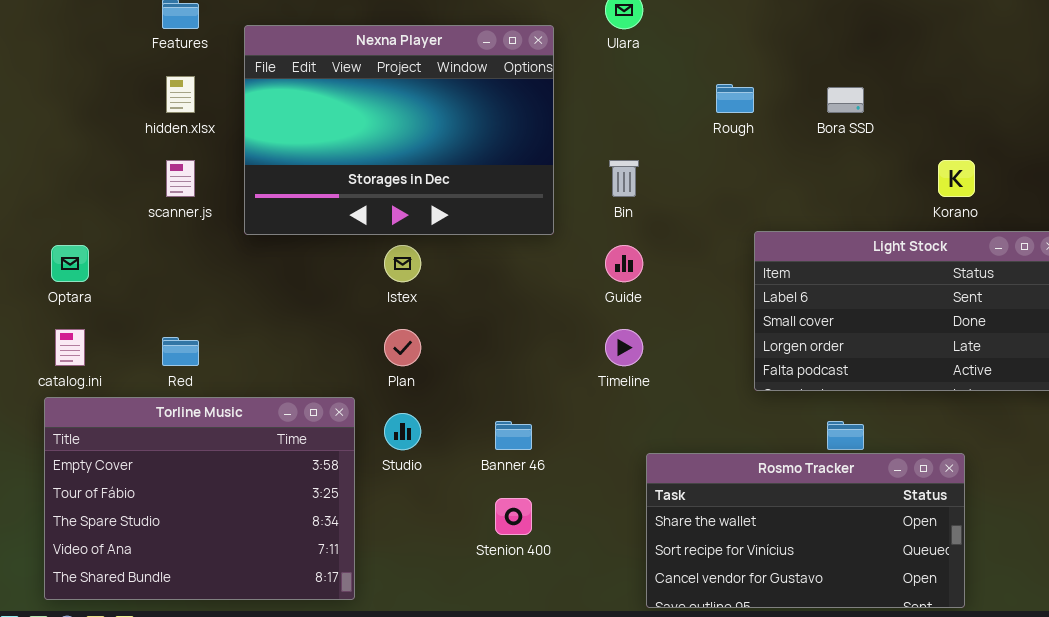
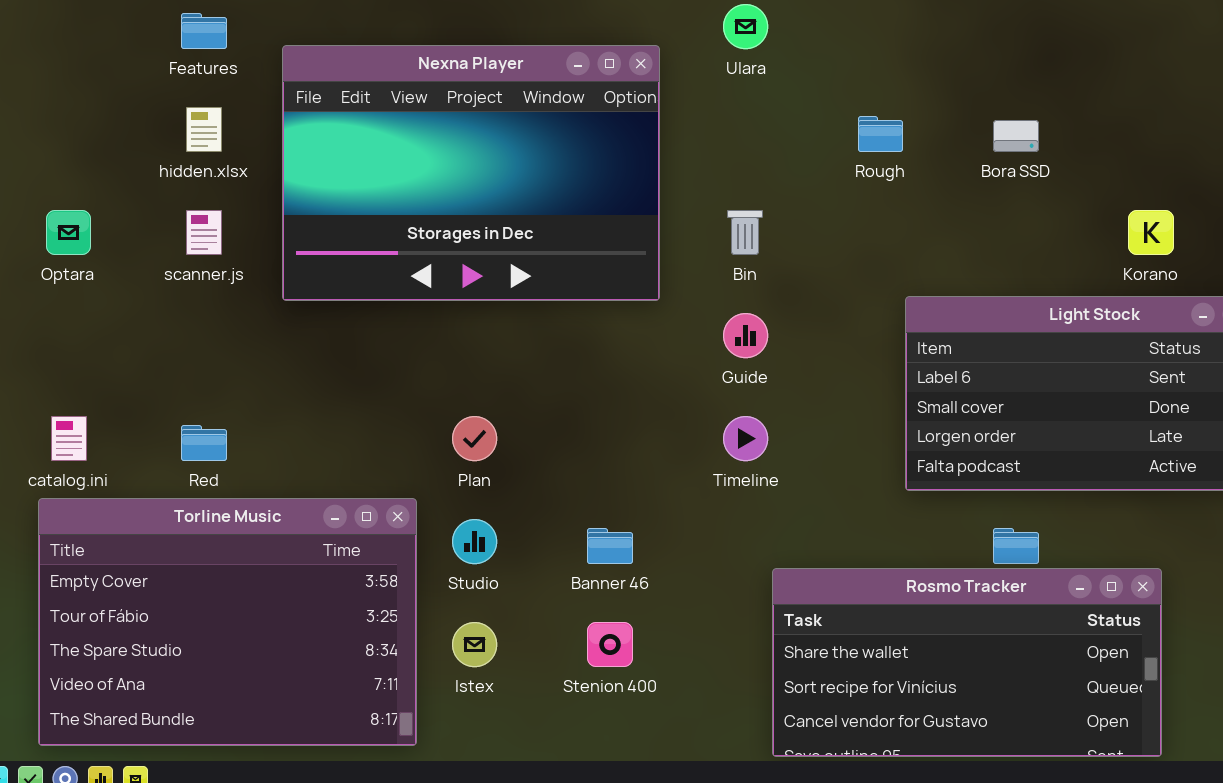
Optara: [51,245,89,282] -> [46,210,91,255], moved
Istex: [384,245,421,282] -> [452,622,497,667], moved

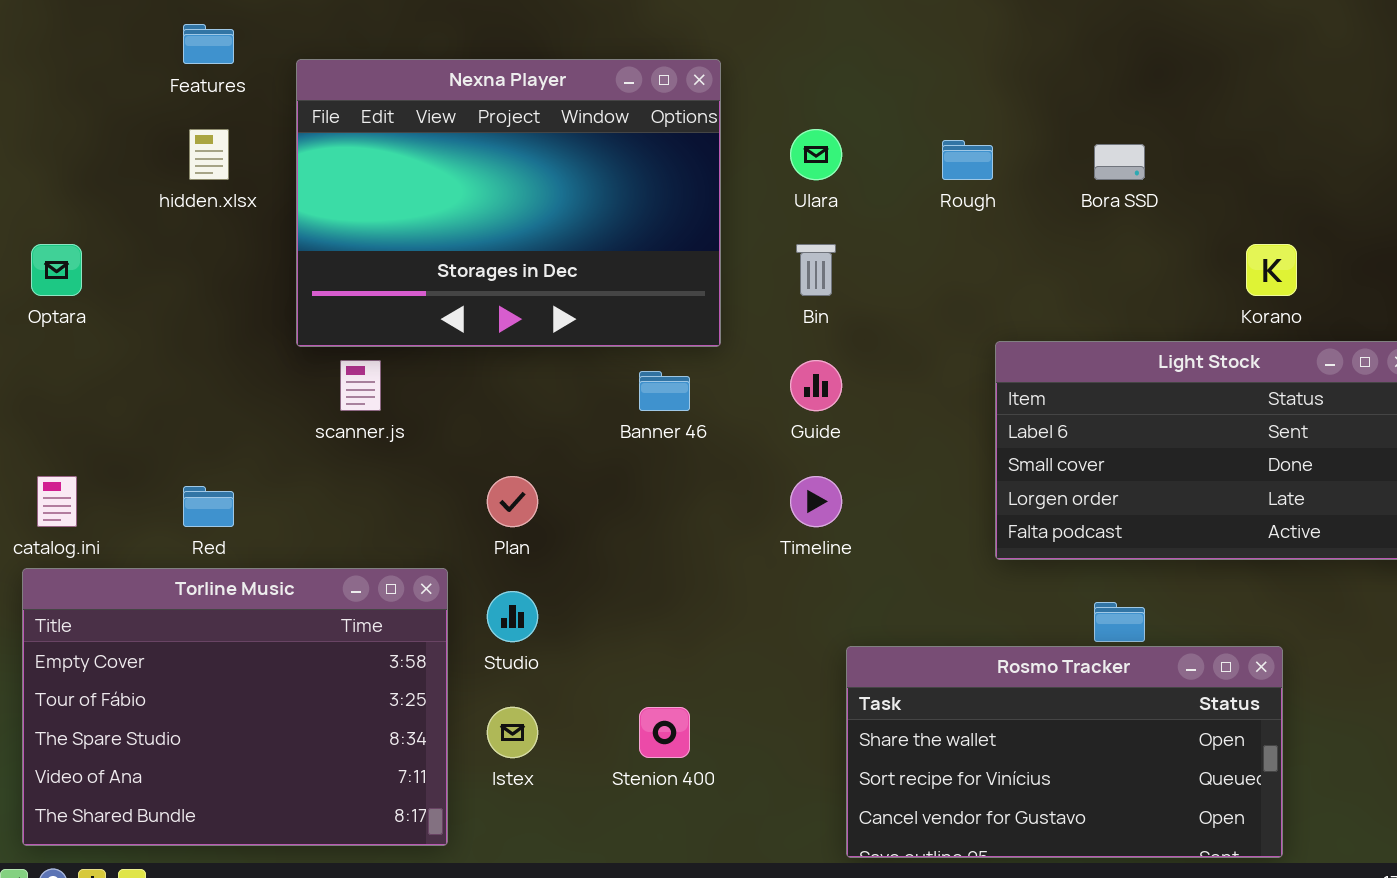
Ulara: [723,4,768,49] -> [790,129,842,180], moved
scanner.js: [186,210,222,255] -> [340,360,381,411], moved
Banner 46: [587,528,633,564] -> [639,371,690,411], moved

